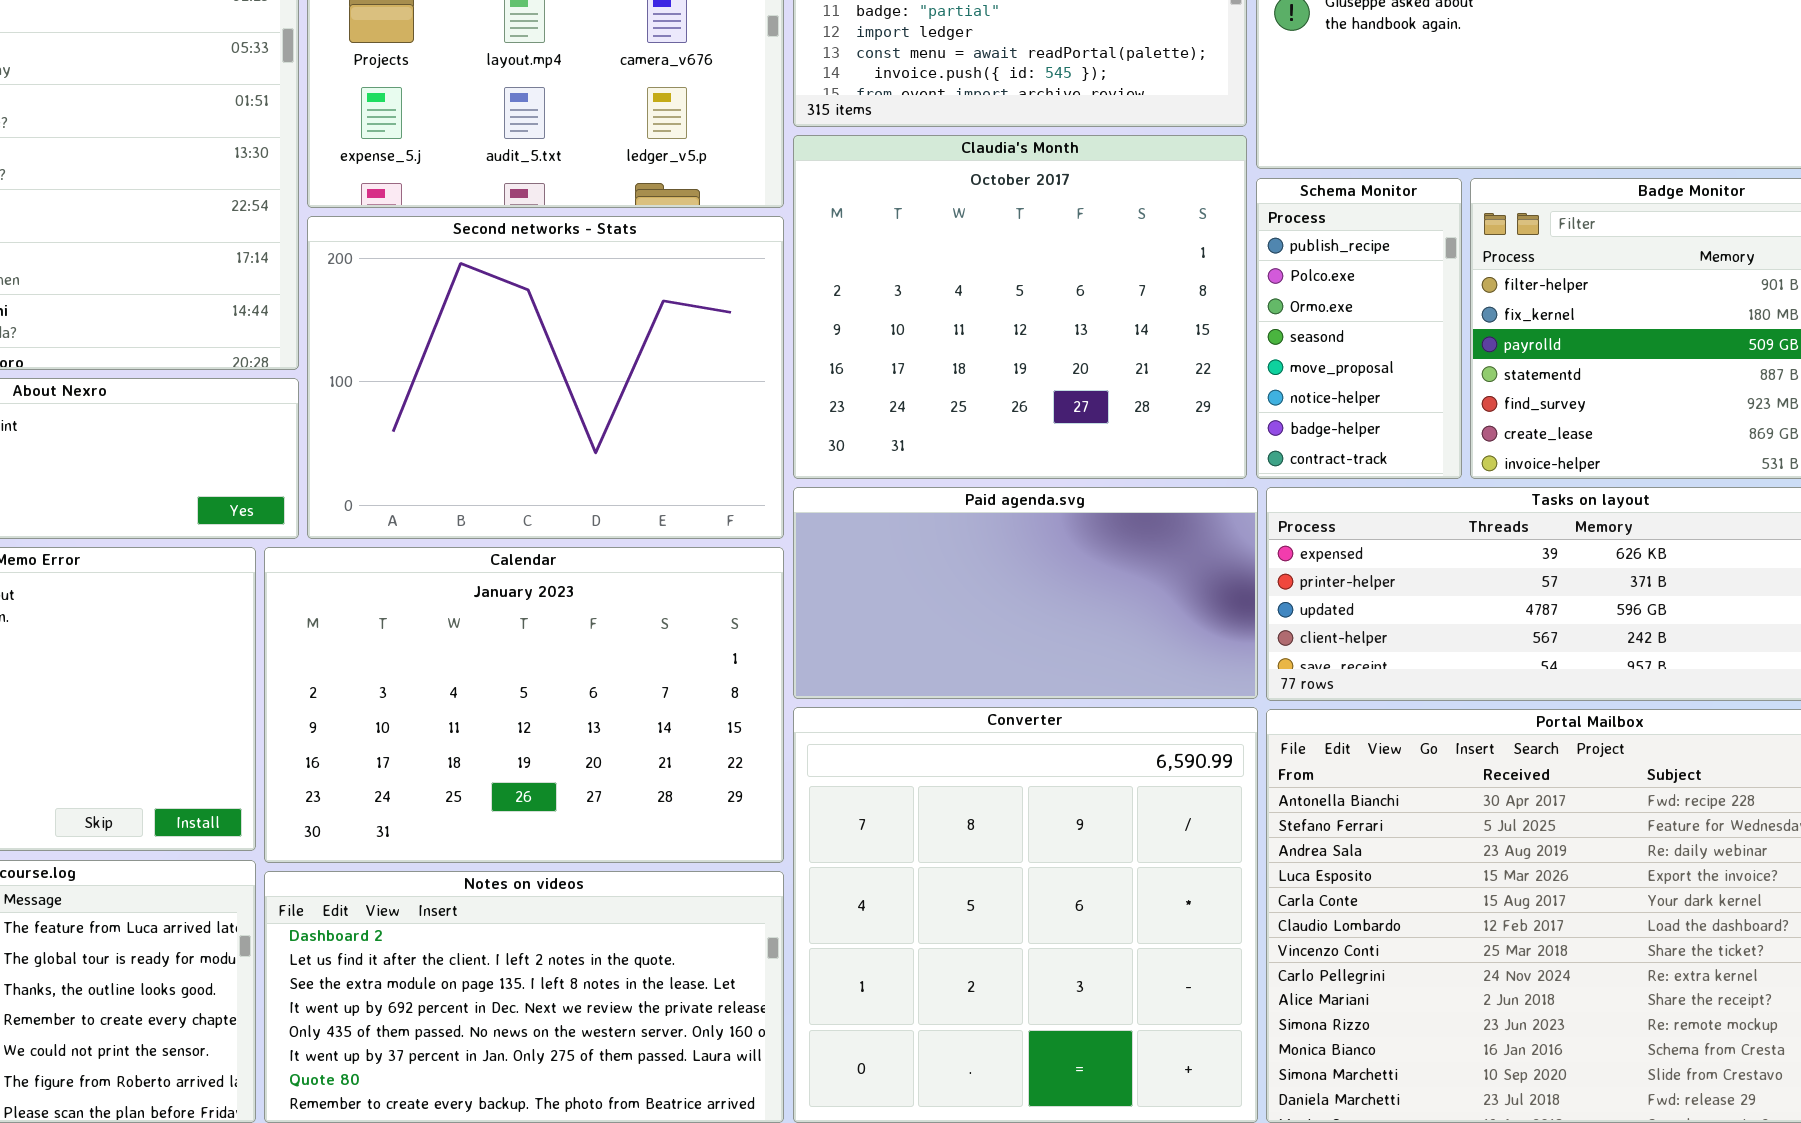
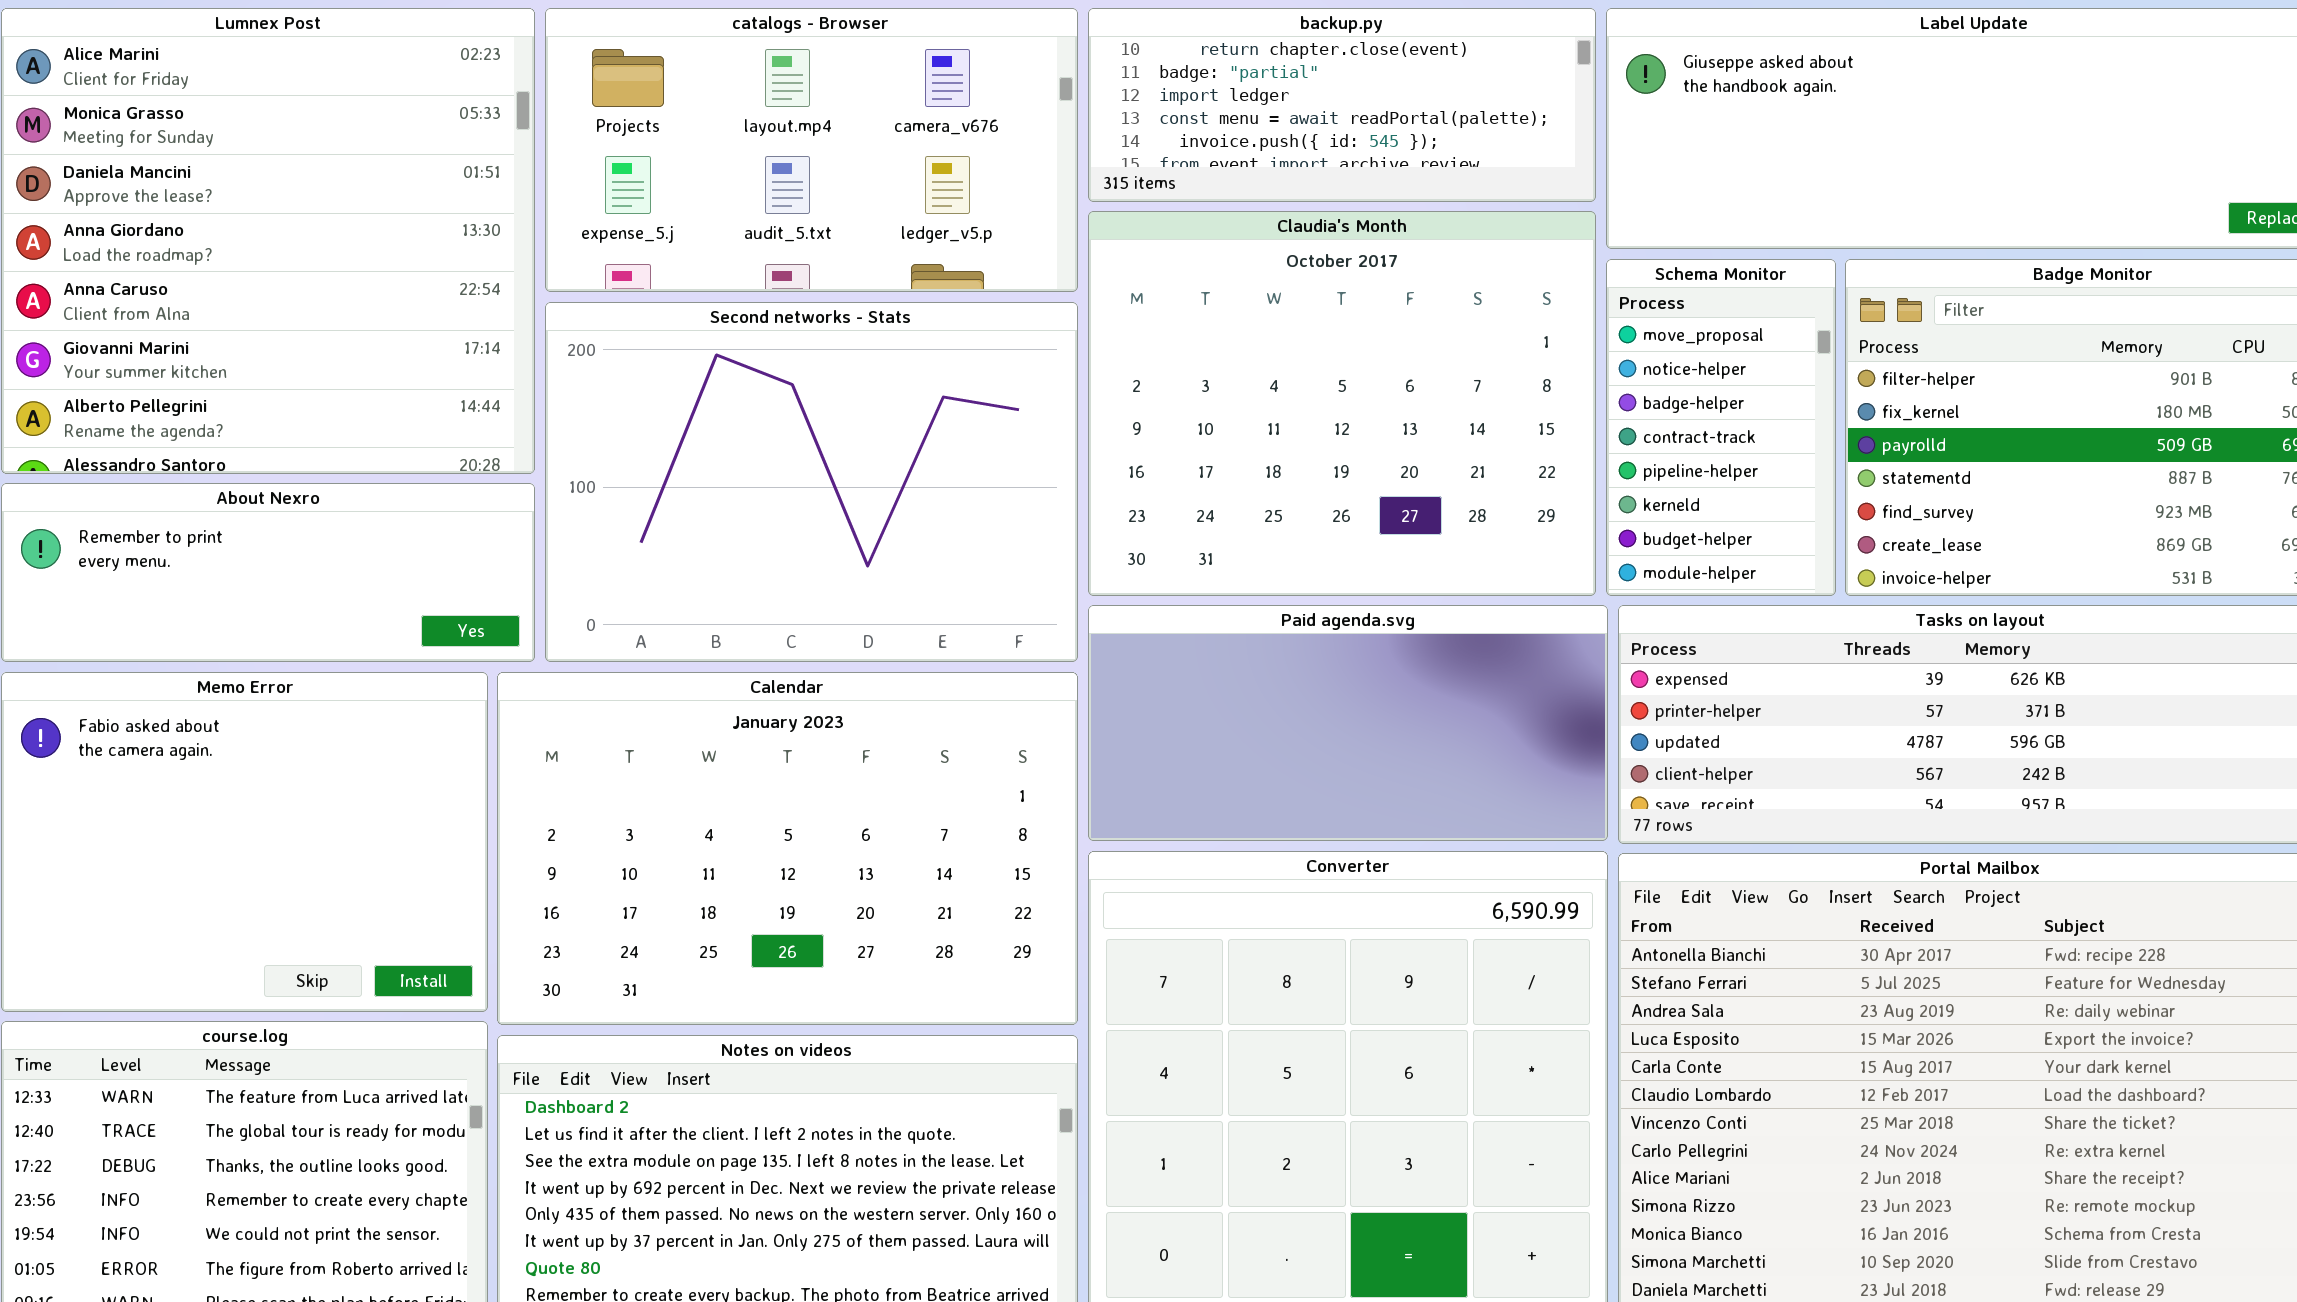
Schema Monitor: [1256,178,1462,479] -> [1606,259,1836,596], scrolled down 4 rows

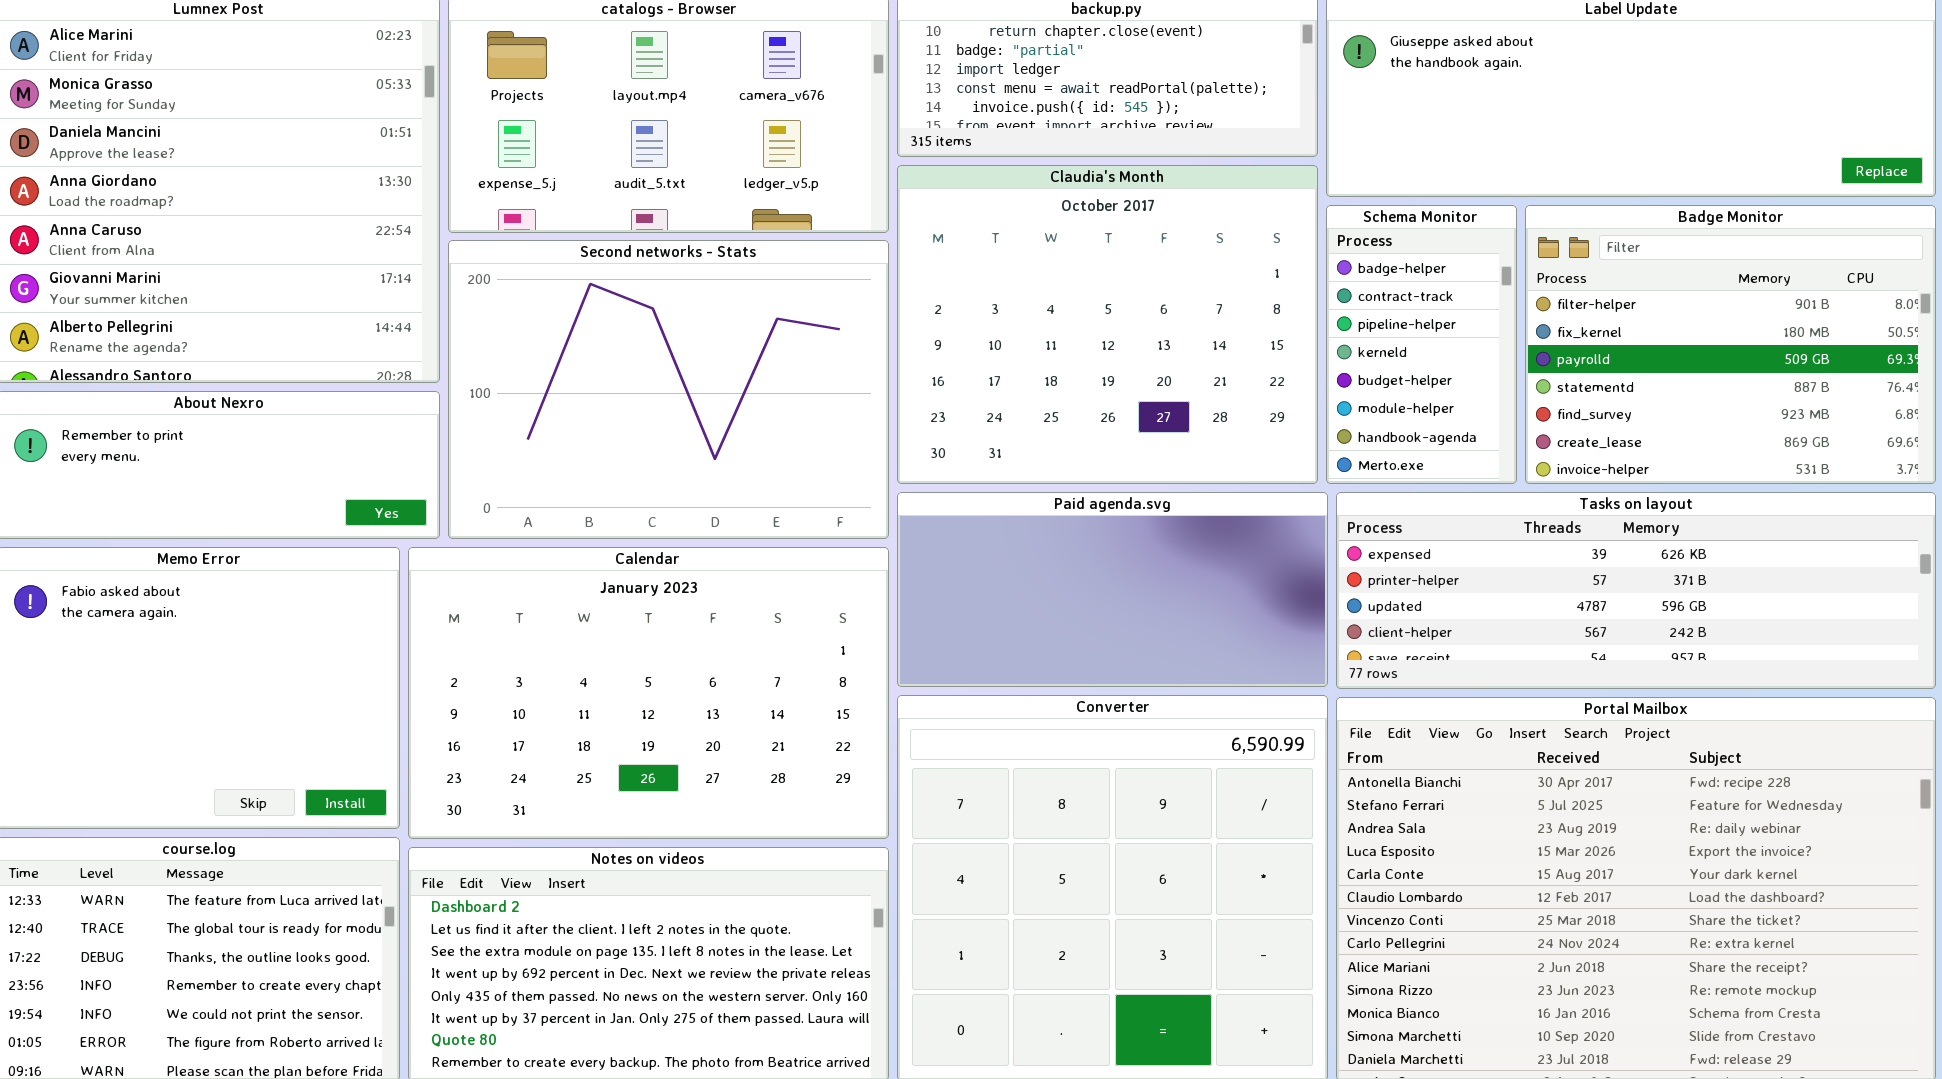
Schema Monitor: [1606,259,1836,596] -> [1326,205,1517,484], scrolled down 2 rows

